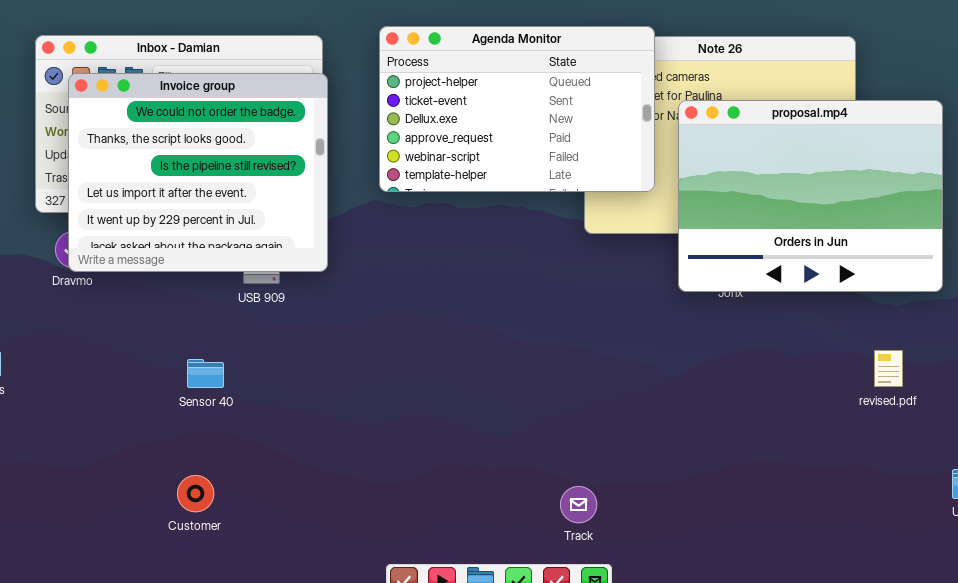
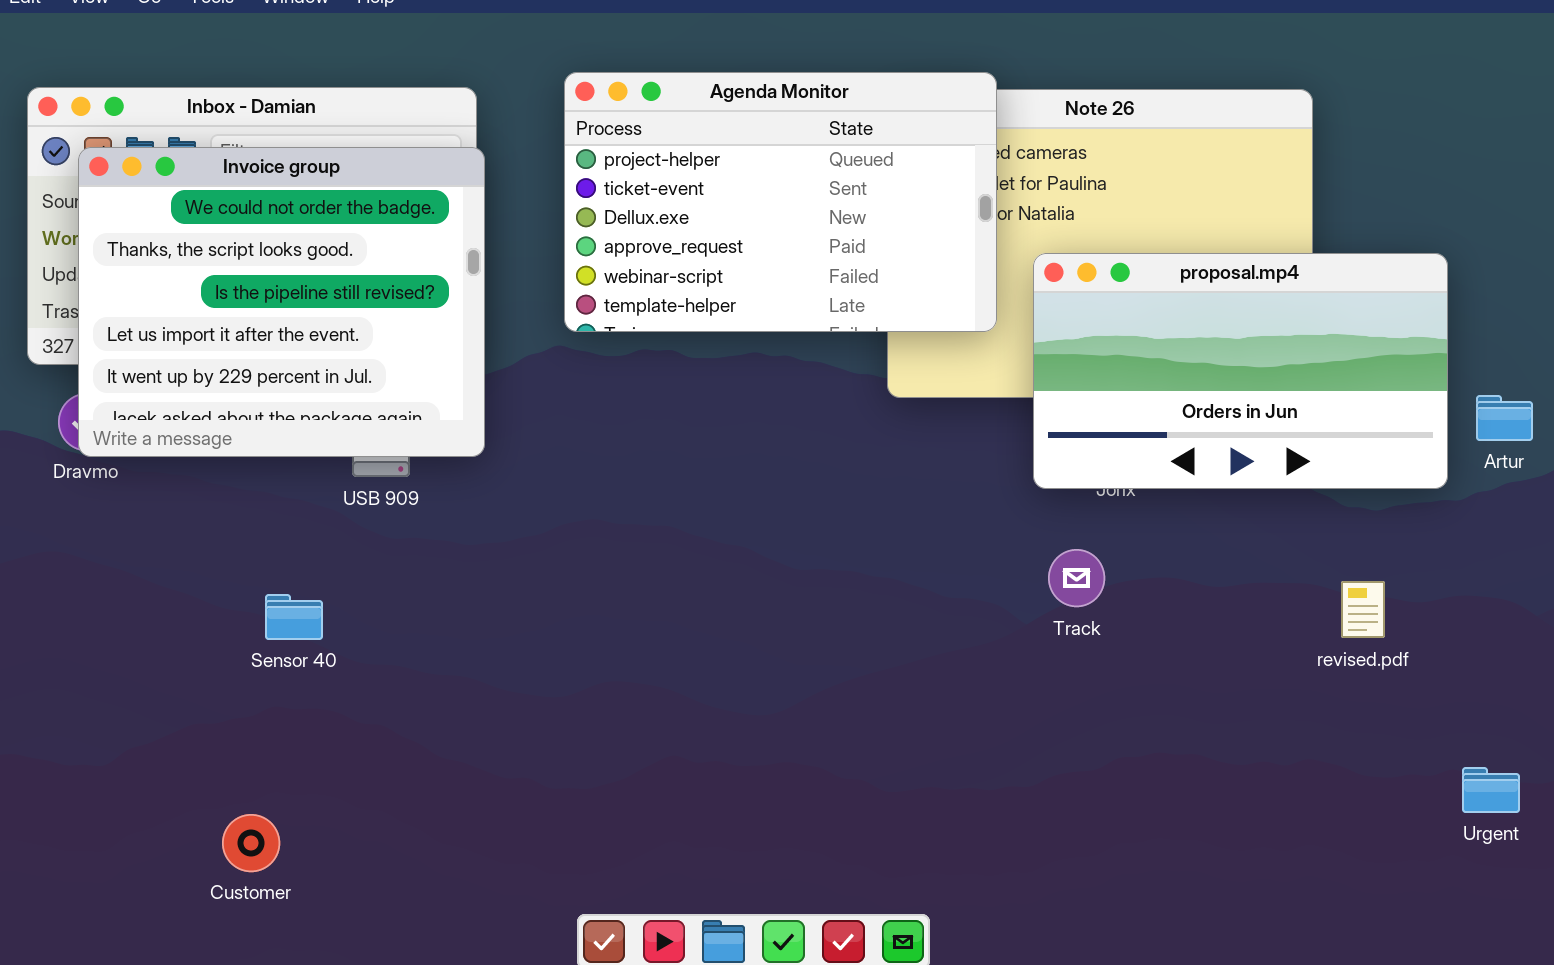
proposal.mp4: [678,100,943,292] -> [1033,253,1448,489], resized
Customer: [177,475,214,512] -> [222,814,280,872], moved
Track: [560,486,597,523] -> [1048,549,1105,607], moved

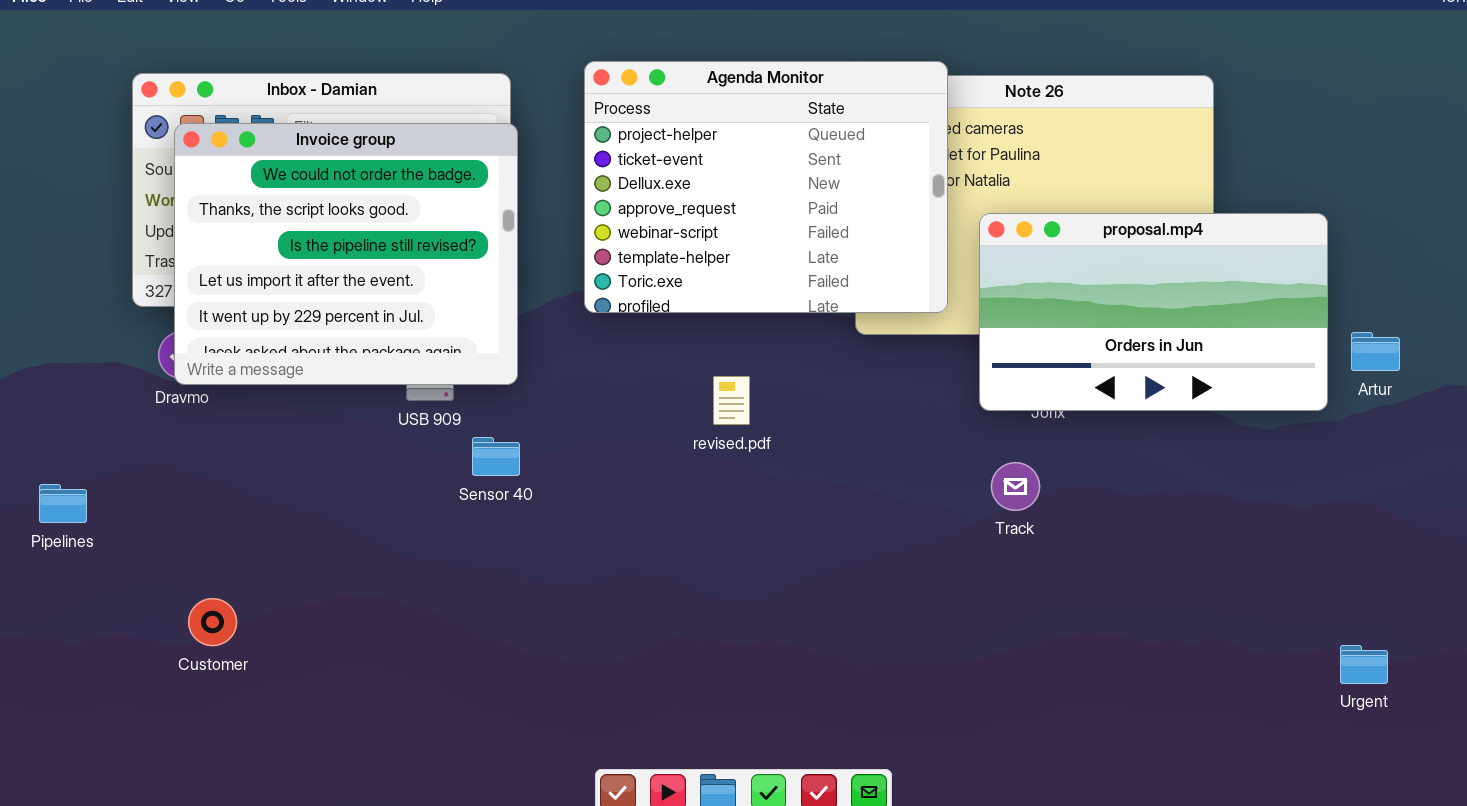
Agenda Monitor: [564,72,997,332] -> [584,61,948,313], resized
revised.pdf: [1341,581,1385,638] -> [713,376,750,425], moved
Sensor 40: [265,594,323,640] -> [472,437,520,476], moved
Customer: [222,814,280,872] -> [188,598,237,646], moved

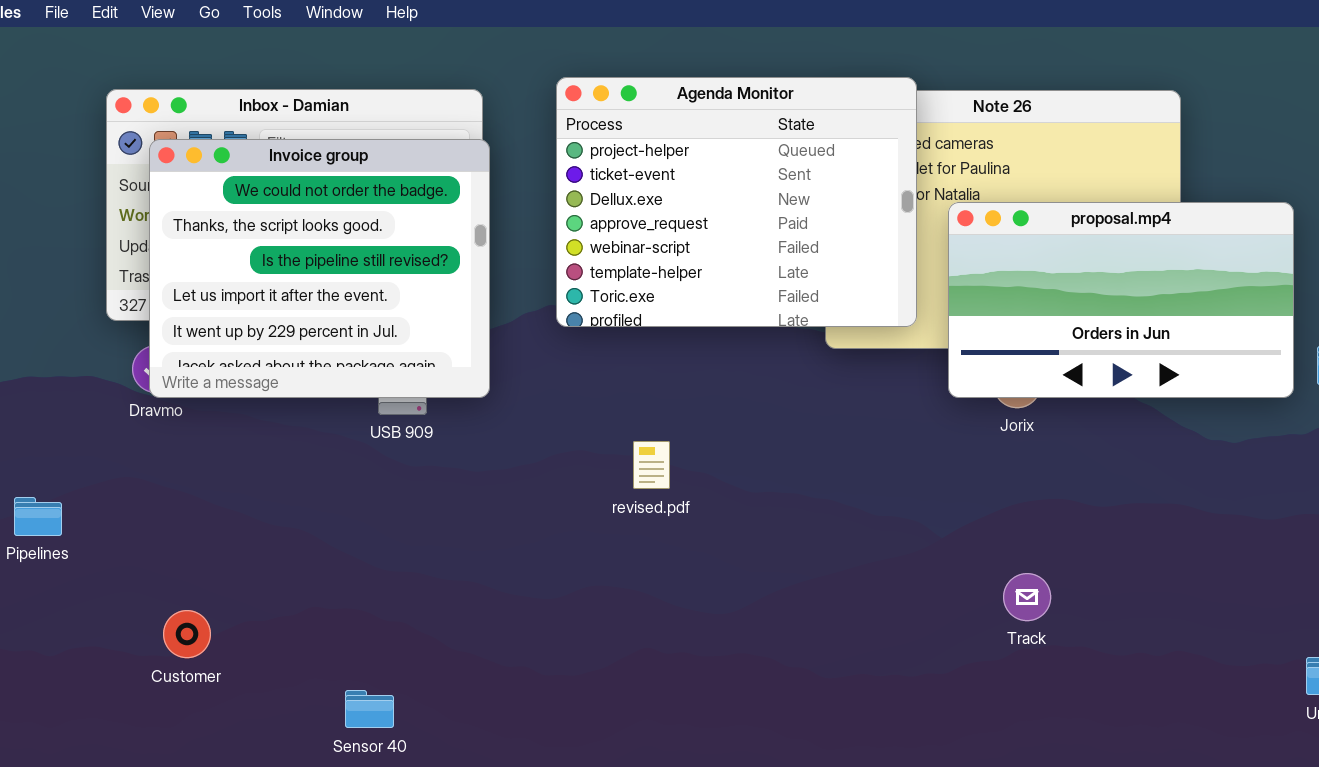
proposal.mp4: [979,213,1328,411] -> [948,202,1294,398], moved
revised.pdf: [713,376,750,425] -> [633,441,670,489], moved
Sensor 40: [472,437,520,476] -> [345,690,394,728], moved
Track: [991,462,1040,511] -> [1003,573,1051,621], moved

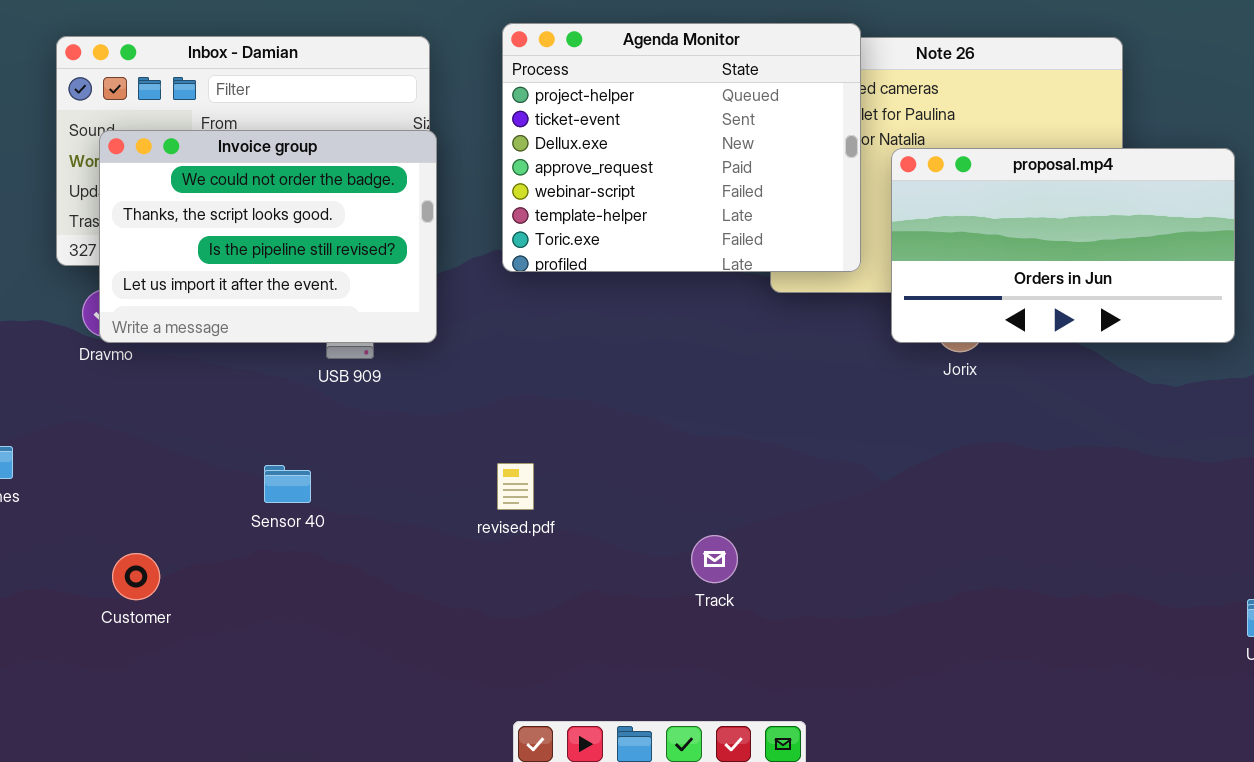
Invoice group: [149,139,490,398] -> [99,130,437,343], resized
revised.pdf: [633,441,670,489] -> [497,463,534,510], moved
Track: [1003,573,1051,621] -> [691,535,738,583], moved
Sensor 40: [345,690,394,728] -> [264,465,311,503], moved

